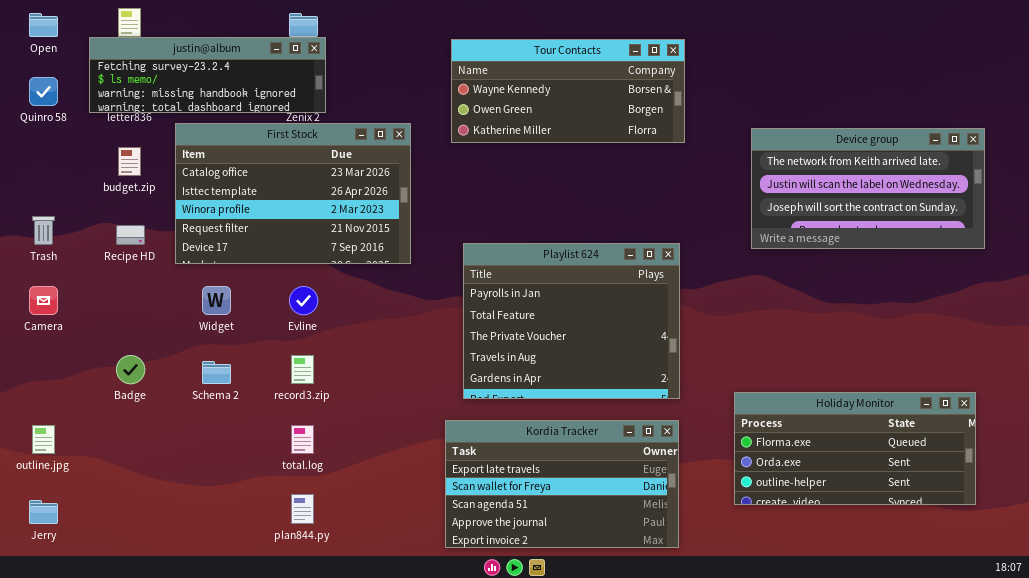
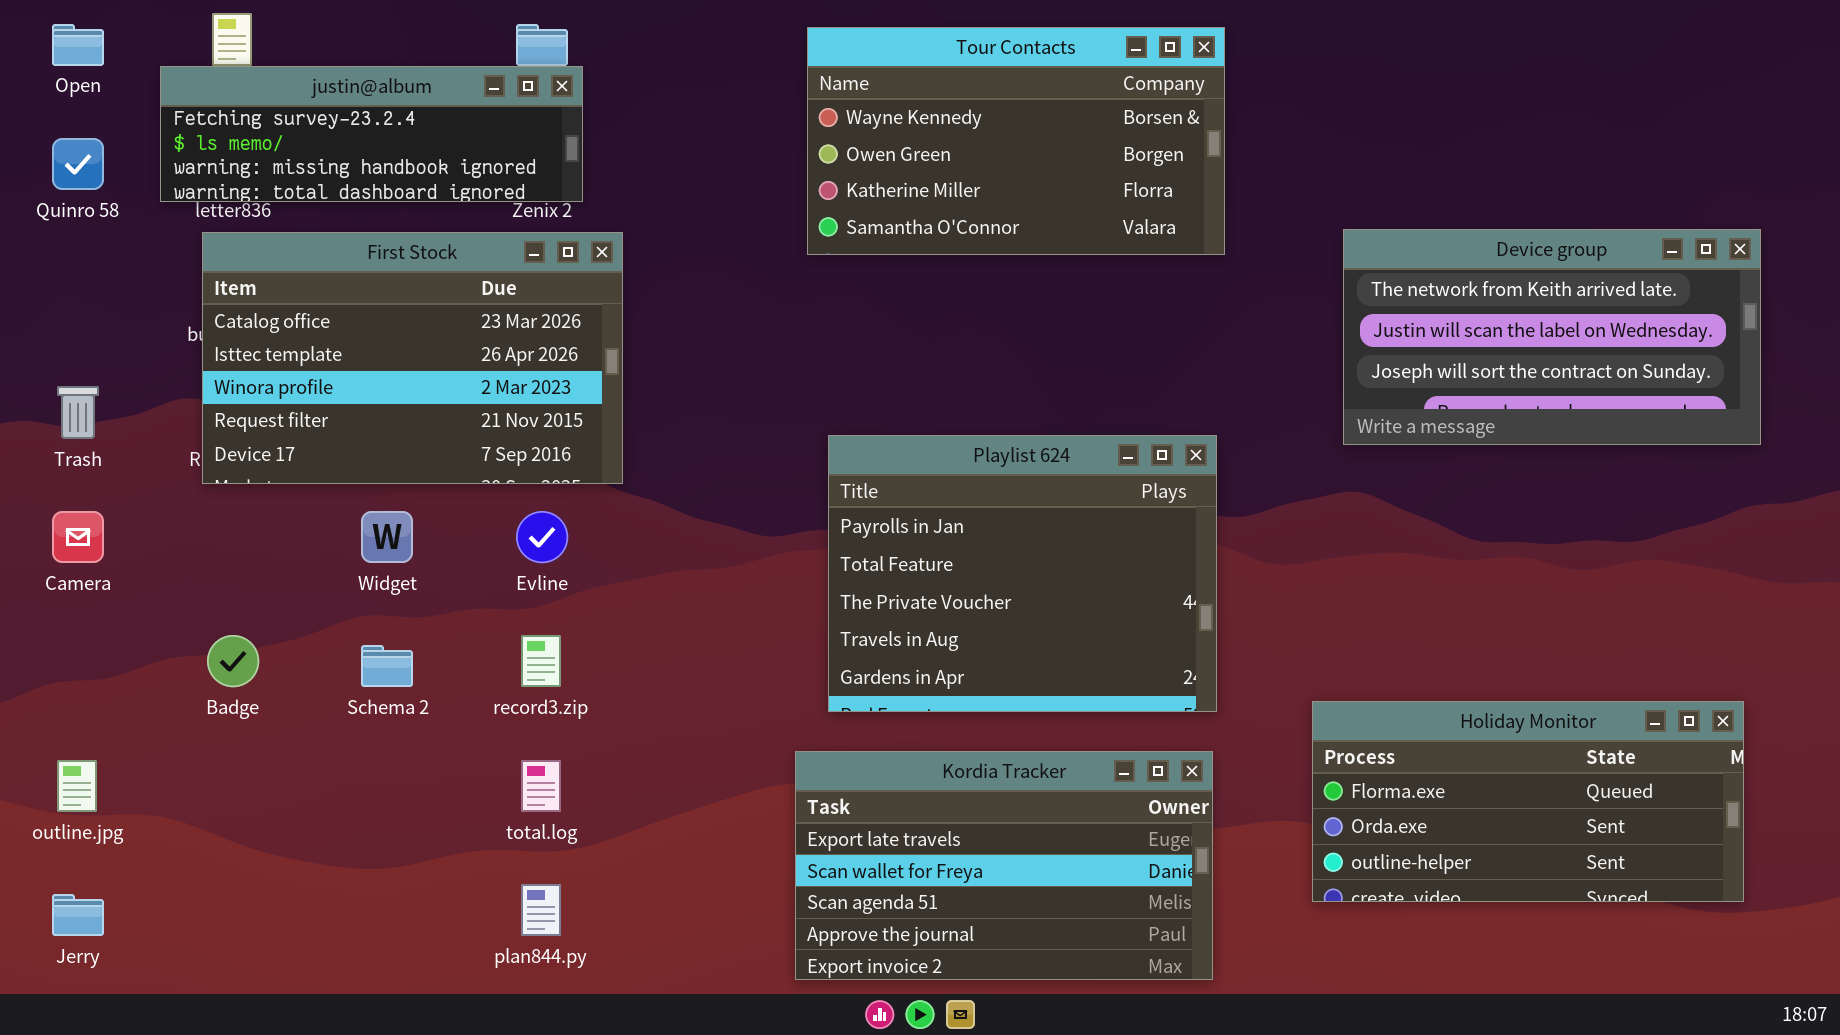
Tour Contacts: [451,39,685,143] -> [807,27,1225,255], resized
First Stock: [175,123,411,264] -> [202,232,623,484], moved

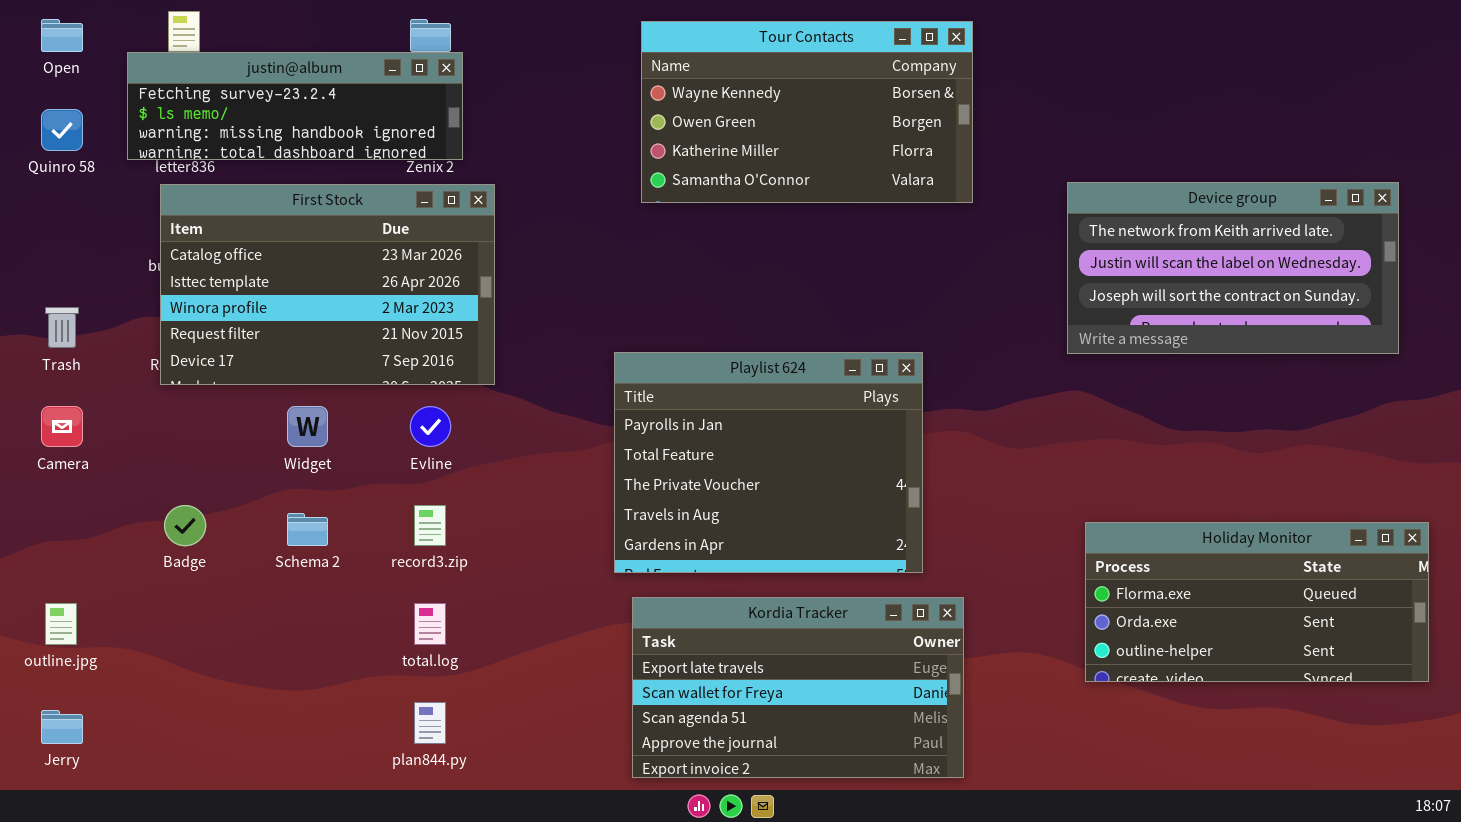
Playlist 624: [828,435,1217,712] -> [614,352,923,573], moved
Holiday Monitor: [1312,701,1744,902] -> [1085,522,1429,682], moved

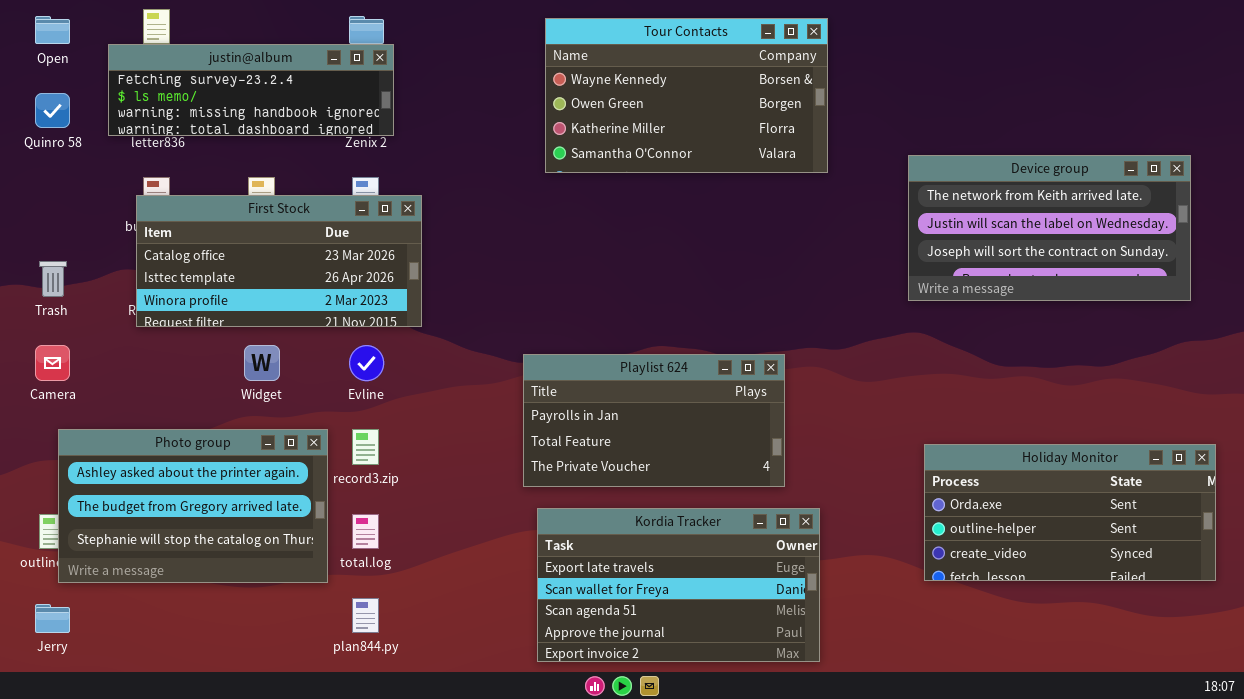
First Stock: [160,184,495,385] -> [136,195,422,327], resized
Playlist 624: [614,352,923,573] -> [523,354,785,487], resized
Photo group: none -> [58,429,328,583], opened
Holiday Monitor: [1085,522,1429,682] -> [924,444,1216,581], scrolled down 1 row

